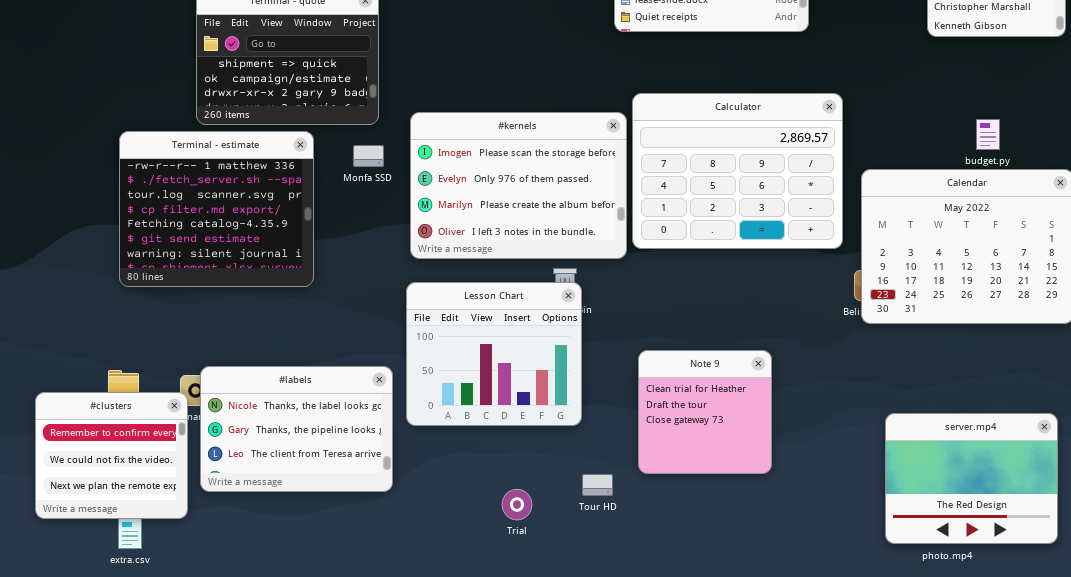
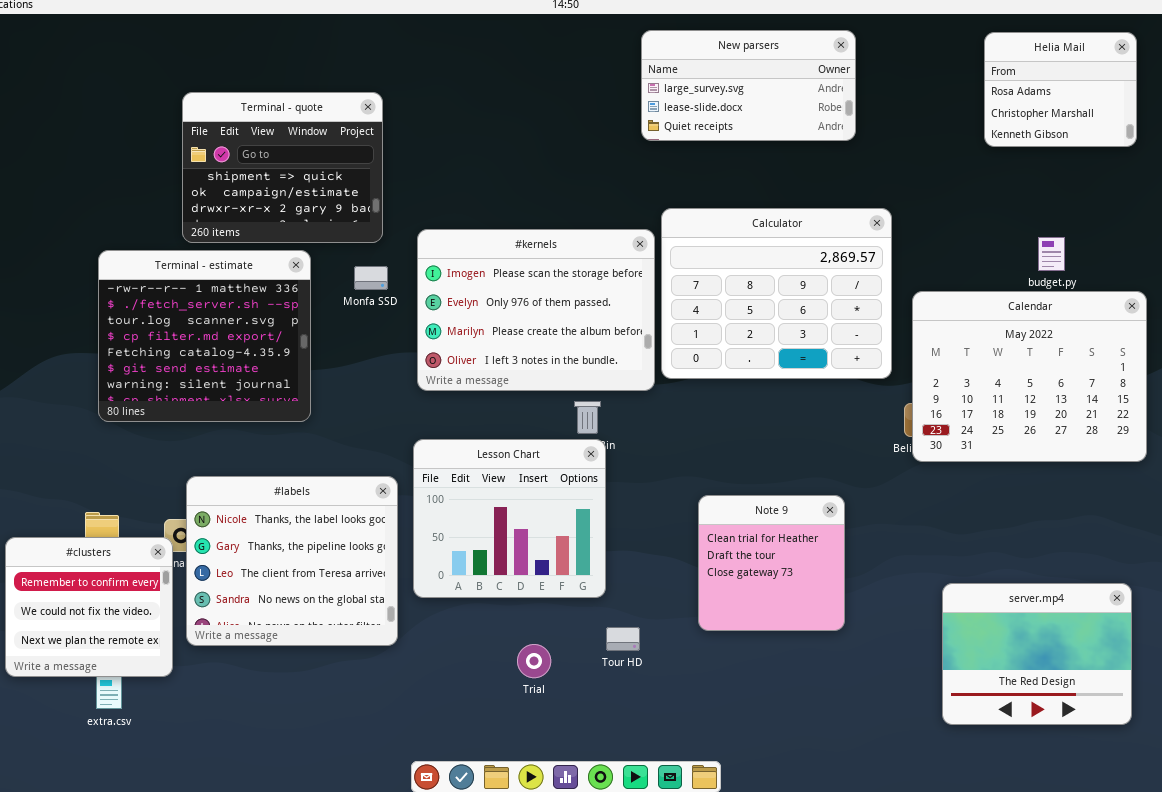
Lesson Chart: [406,282,582,426] -> [413,439,606,598], moved
Note 9: [638,350,772,474] -> [698,495,845,631], moved
#labels: [200,366,393,492] -> [186,476,398,646], resized
server.mp4: [885,413,1058,544] -> [942,583,1132,725], moved

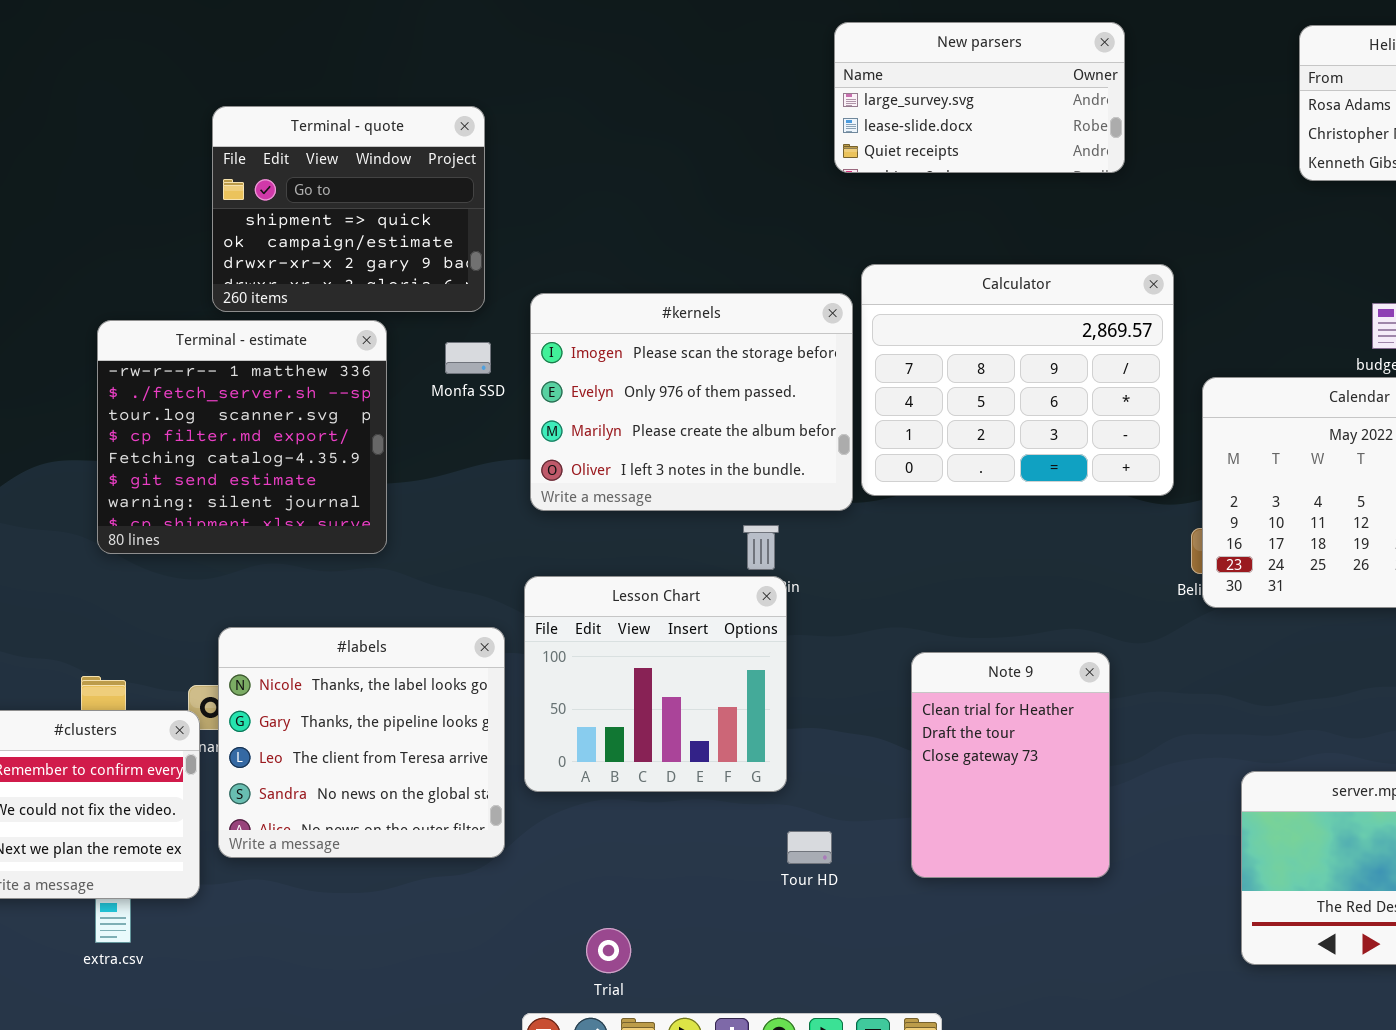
Note 9: [698,495,845,631] -> [911,652,1110,878], resized
Trial: [517,644,551,678] -> [586,928,631,973], moved

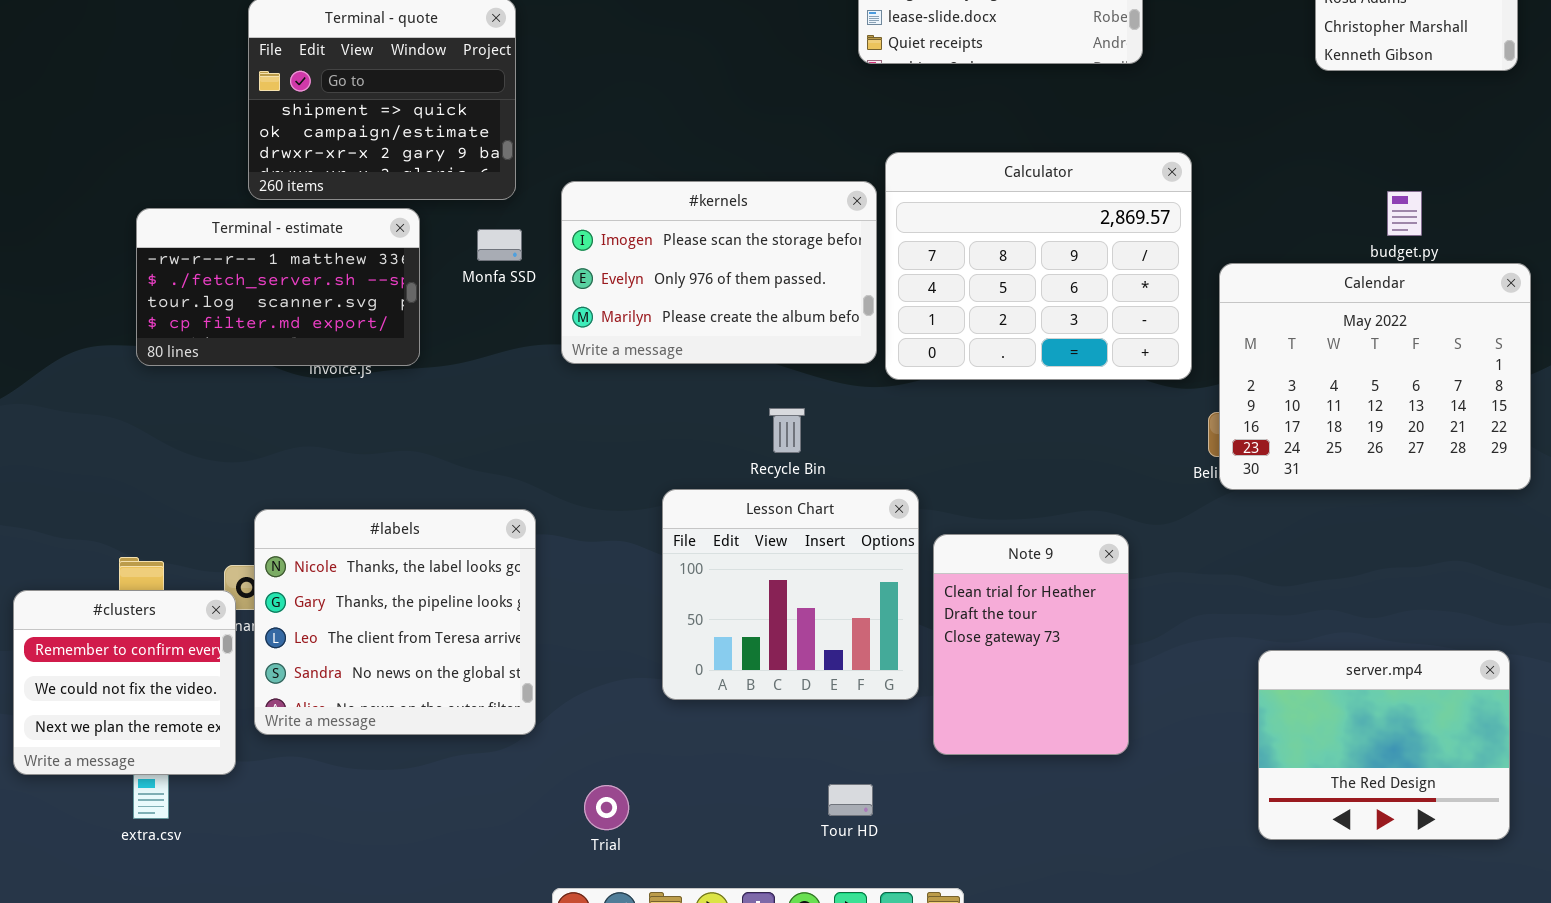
#kernels: [530,293,853,511] -> [561,181,877,364], resized
Terminal - estimate: [97,320,387,554] -> [136,208,420,366], resized
Lesson Chart: [524,576,787,792] -> [662,489,919,700], moved
Tour HD: [787,831,832,864] -> [828,784,873,816], moved
Trial: [586,928,631,973] -> [584,785,629,830], moved

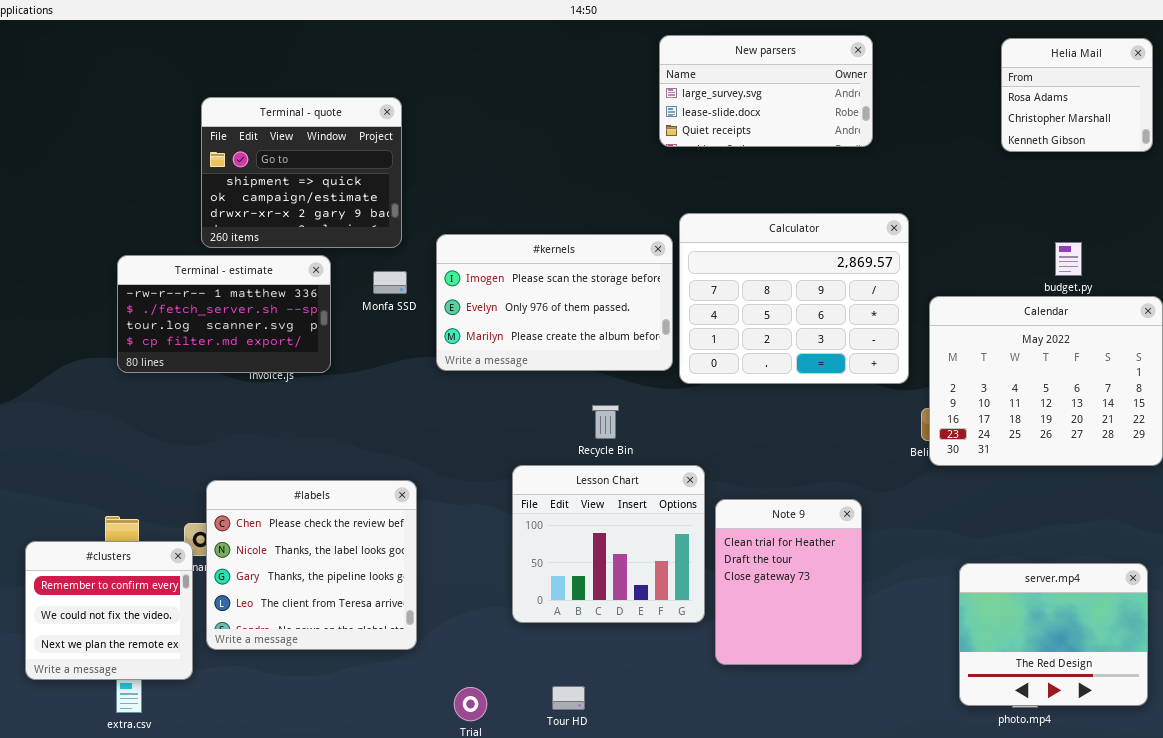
#labels: [254,509,536,735] -> [206,480,417,650], scrolled up 1 row
server.mp4: [1258,650,1510,840] -> [959,563,1148,706], moved
Tour HD: [828,784,873,816] -> [552,686,585,710], moved

